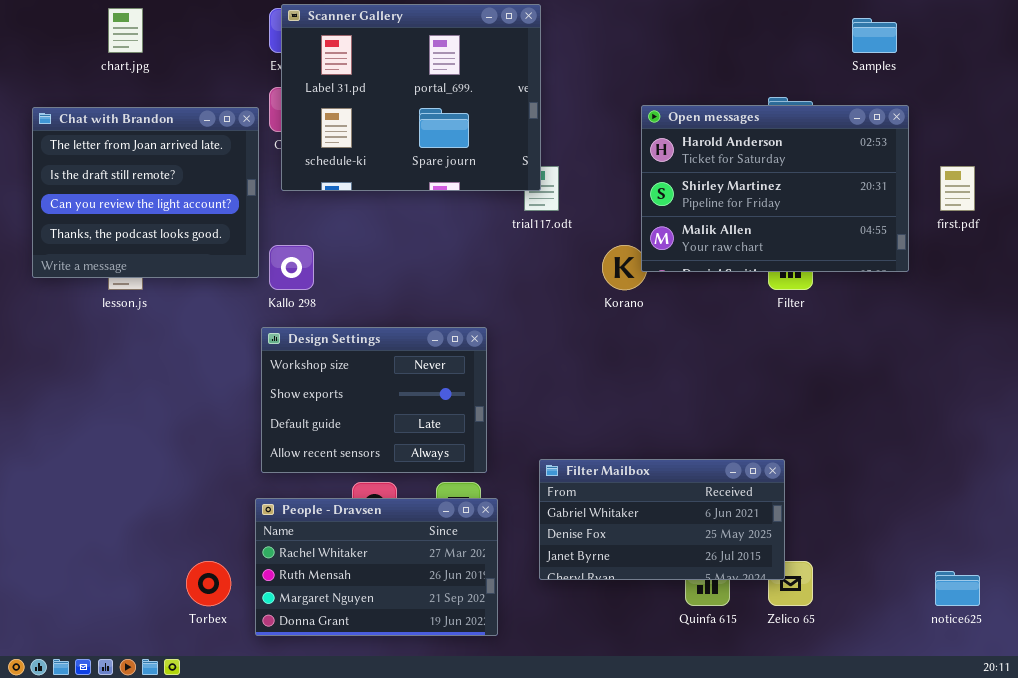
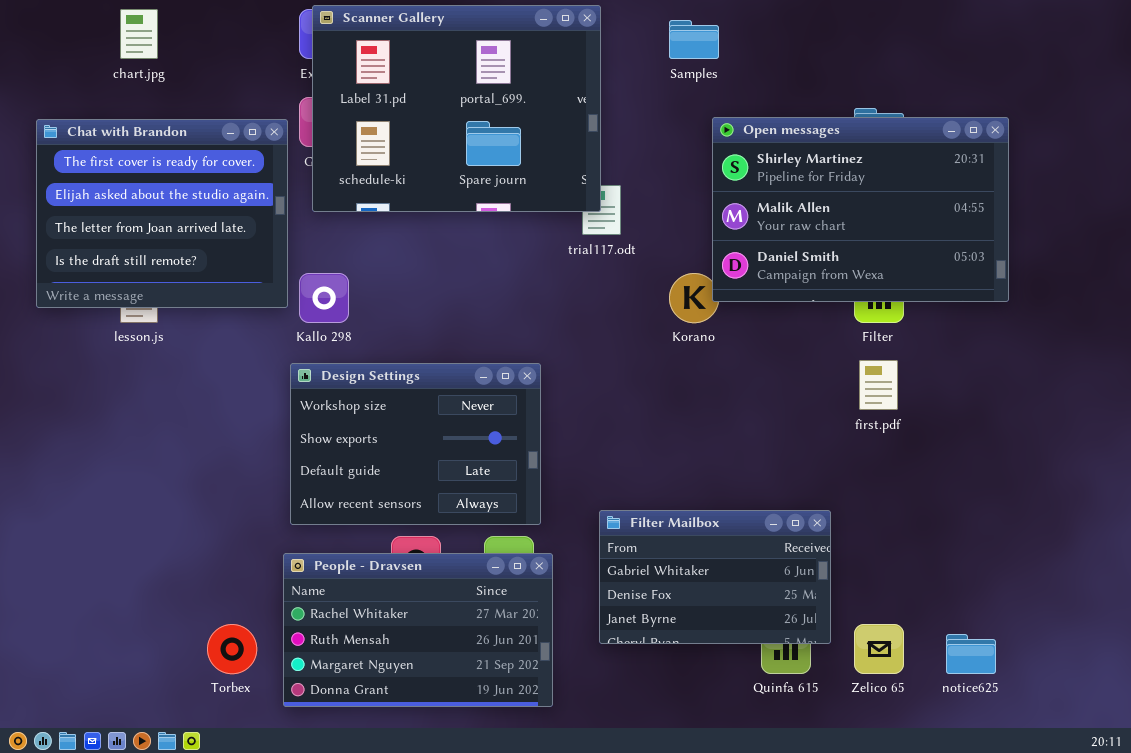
Samples: [852,18,897,53] -> [669,20,719,59], moved
Open messages: [641,105,909,272] -> [712,117,1009,302], scrolled down 1 row
Chat with Brandon: [32,107,259,278] -> [36,119,288,308], scrolled up 2 rows
first.pdf: [940,166,975,211] -> [859,360,898,410], moved
Filter Mailbox: [539,459,785,580] -> [599,510,831,644], resized
notice625: [935,571,980,606] -> [946,634,996,674], moved

